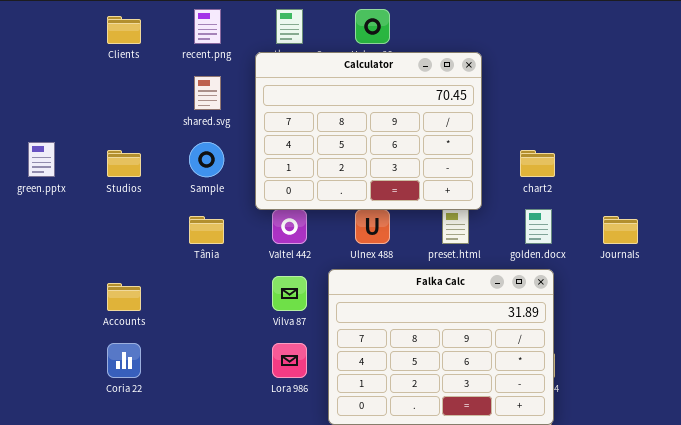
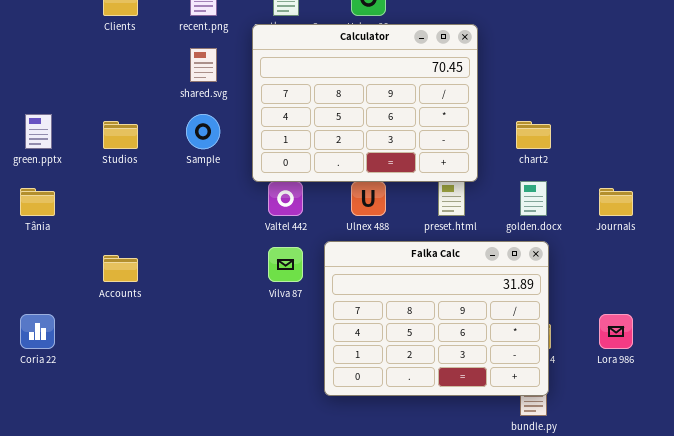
Tânia: [189,216,224,244] -> [20,188,55,216], moved
Coria 22: [107,343,141,378] -> [20,314,55,349], moved
Lora 986: [272,343,307,378] -> [599,314,633,349], moved

